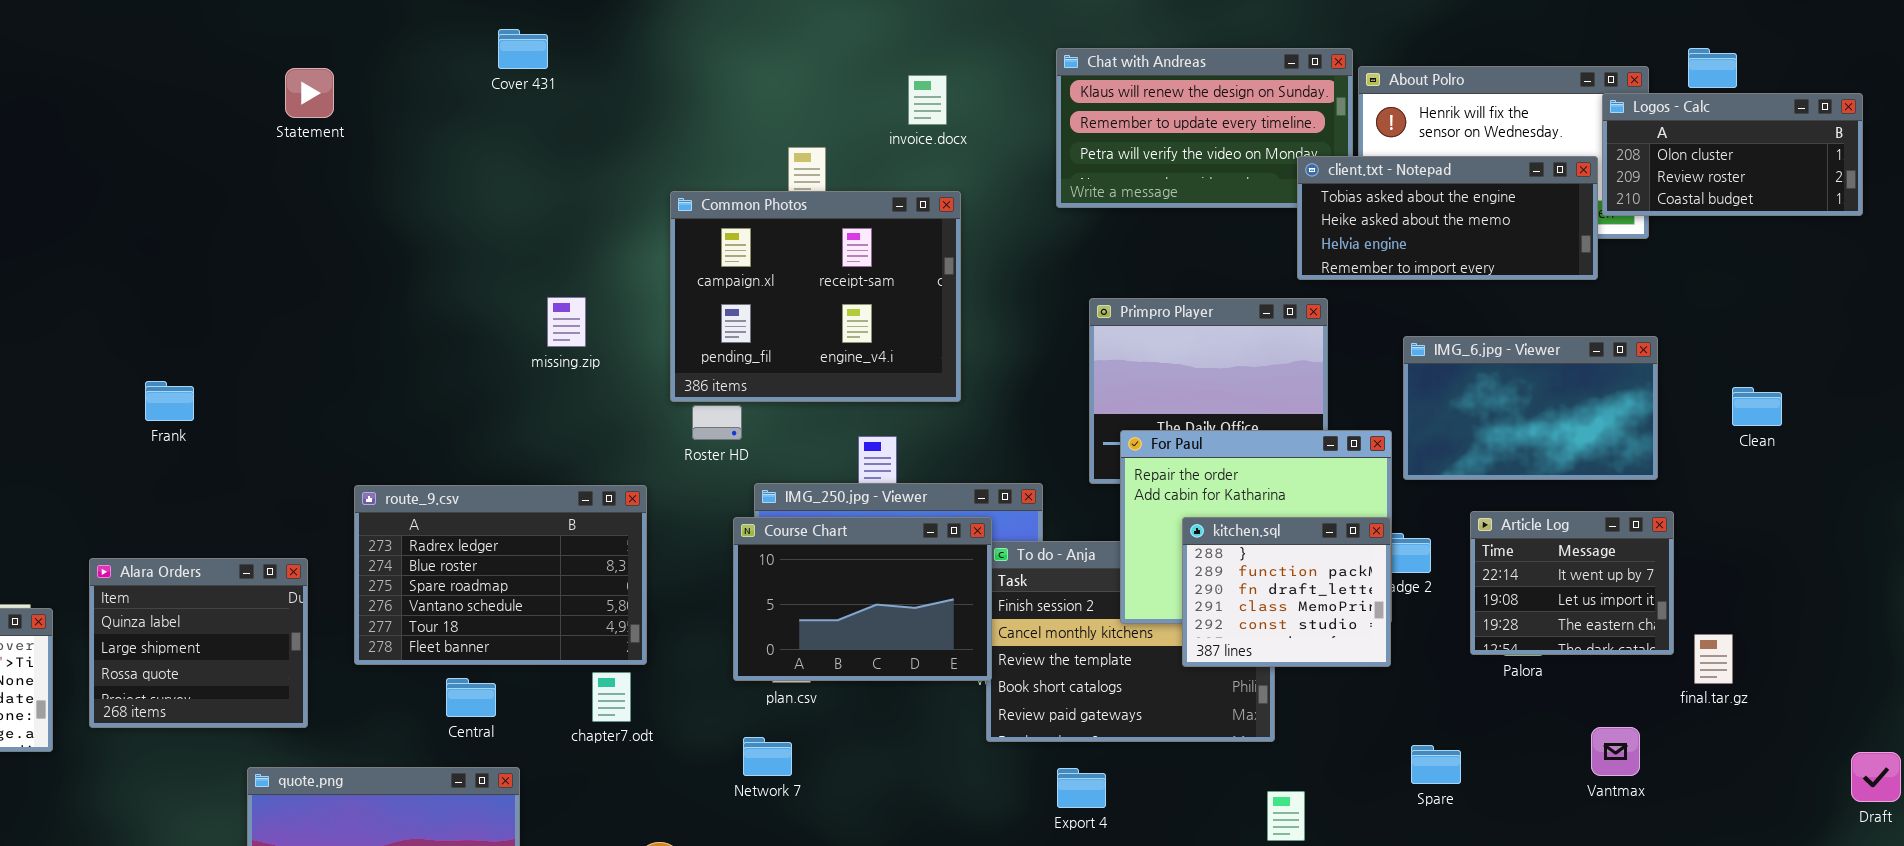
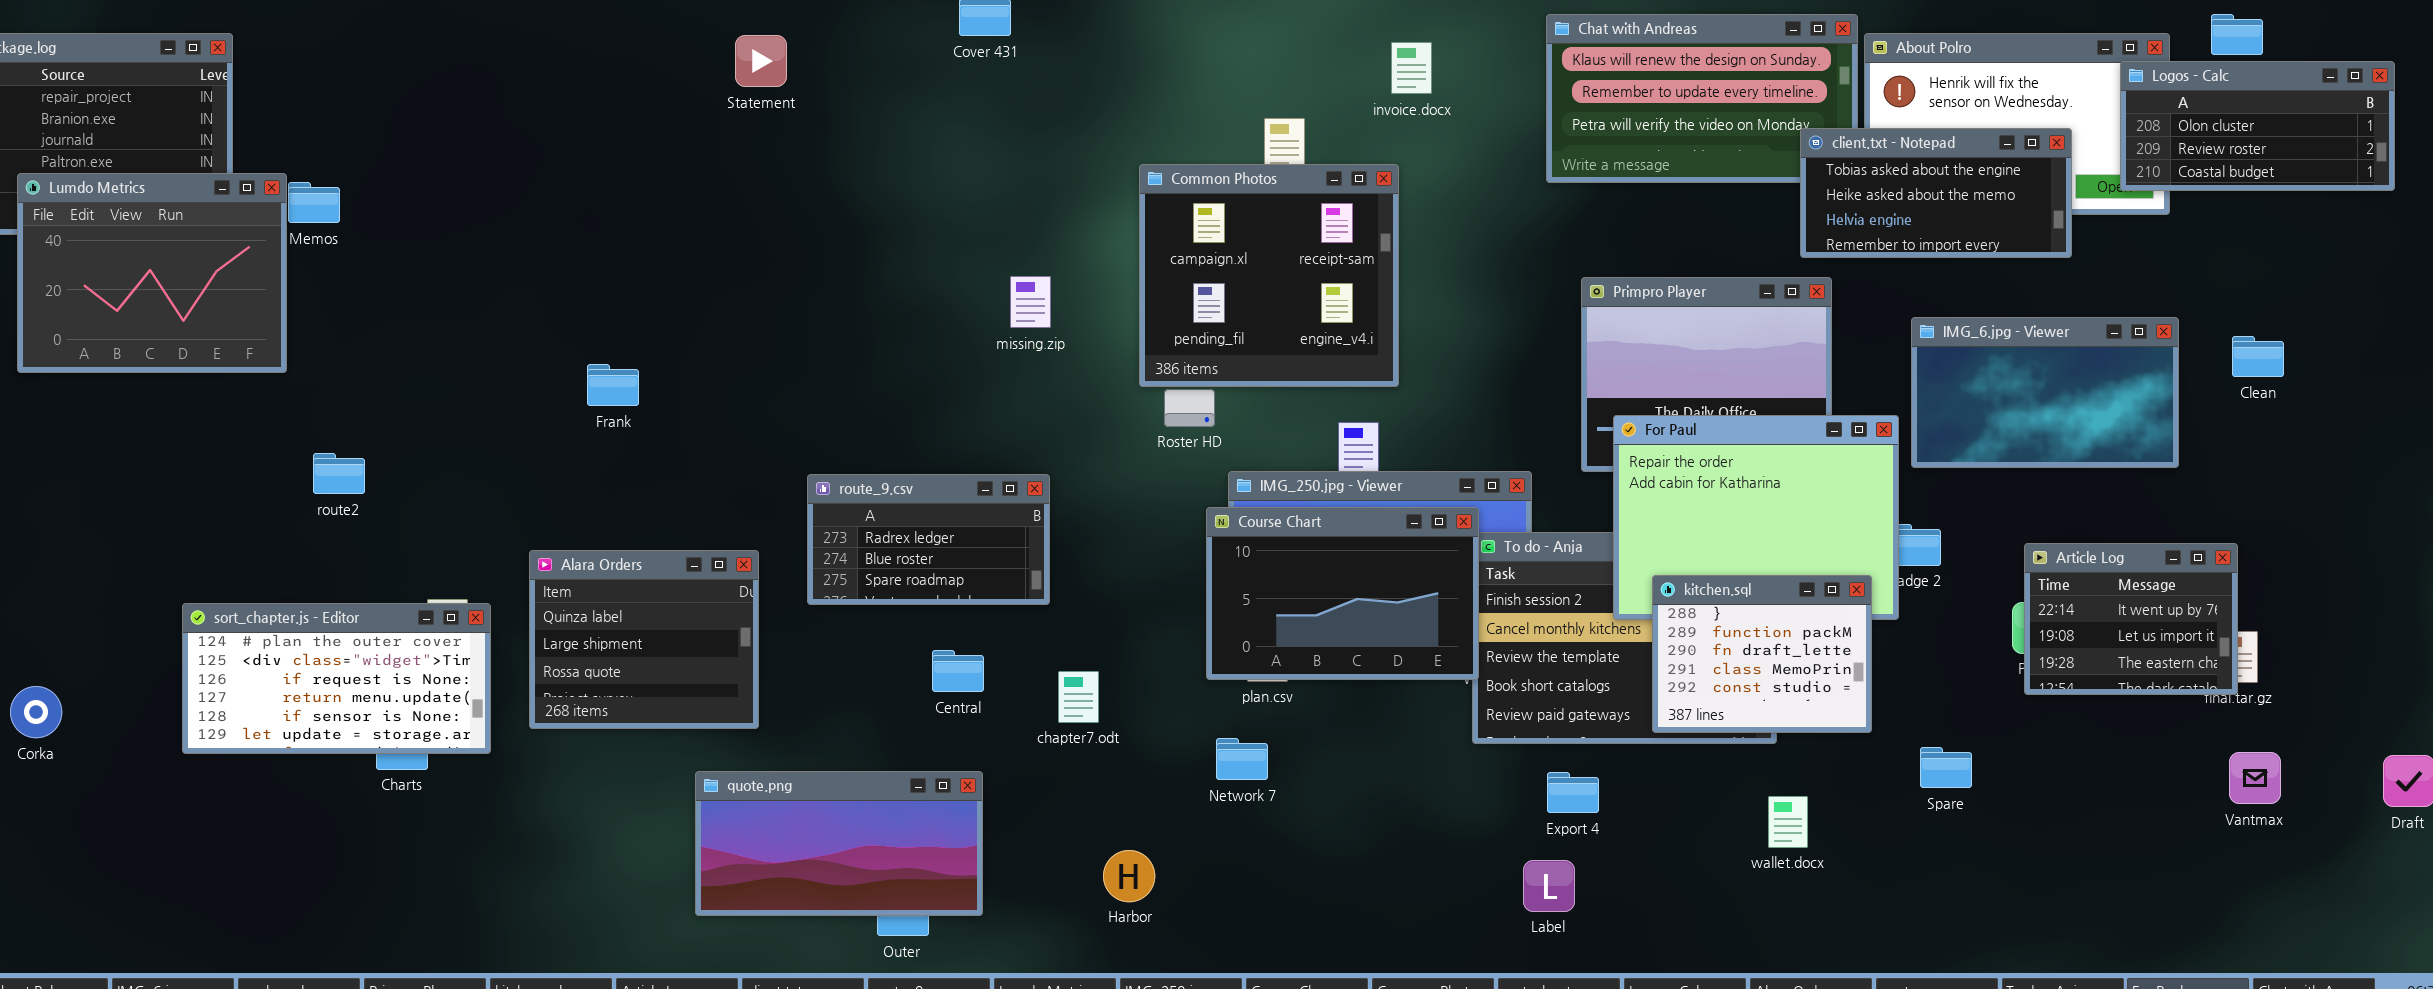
client.txt - Notepad: [1297,156,1598,280] -> [1800,128,2072,258], resized
Common Photos: [670,191,961,402] -> [1139,164,1399,387], resized
Clean: [1732,387,1782,426] -> [2232,336,2284,377], moved
route_9.csv: [354,485,647,665] -> [807,474,1050,605], resized
Article Log: [1470,511,1674,655] -> [2024,543,2238,695], moved
kitchen.sql: [1182,517,1391,667] -> [1652,575,1872,733], moved
Central: [446,678,496,717] -> [932,650,984,692], moved
Vantmax: [1591,727,1640,776] -> [2229,752,2281,804], moved

